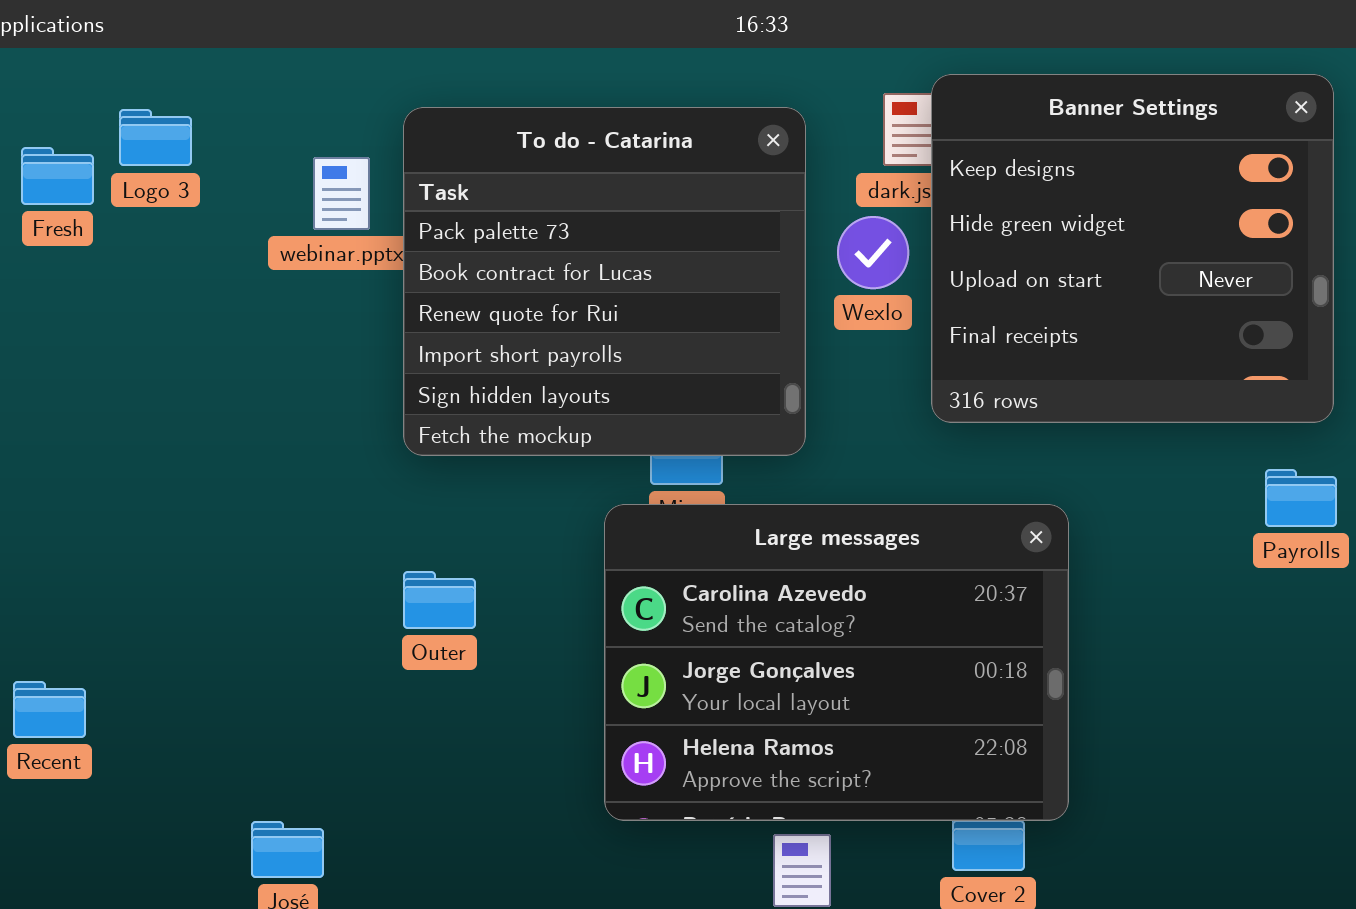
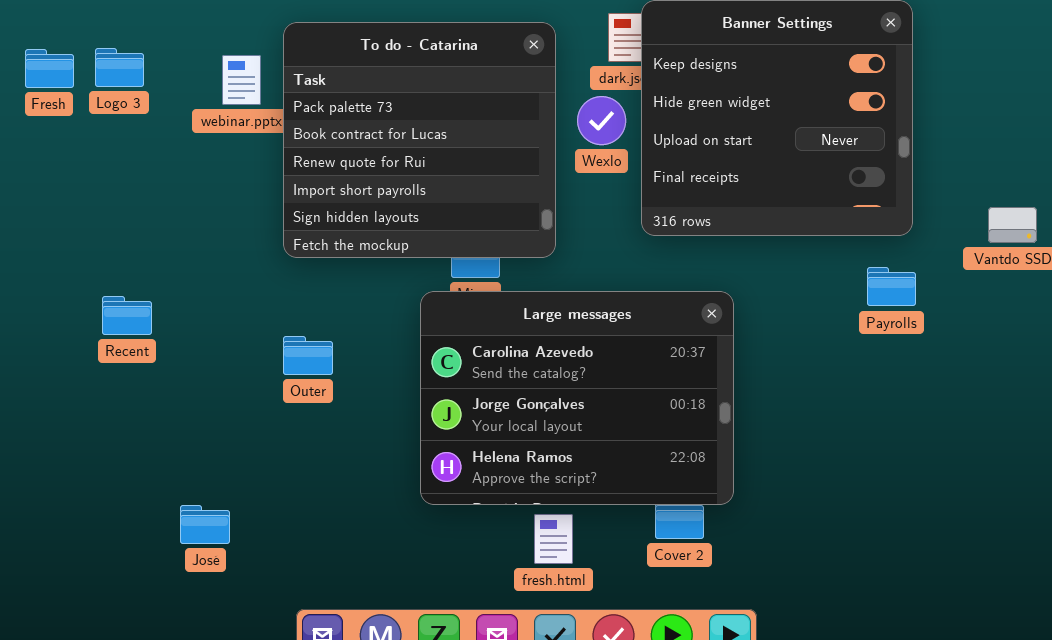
Logo 3: [119,109,192,166] -> [95,48,144,87], moved
Recent: [13,681,86,738] -> [102,296,152,335], moved

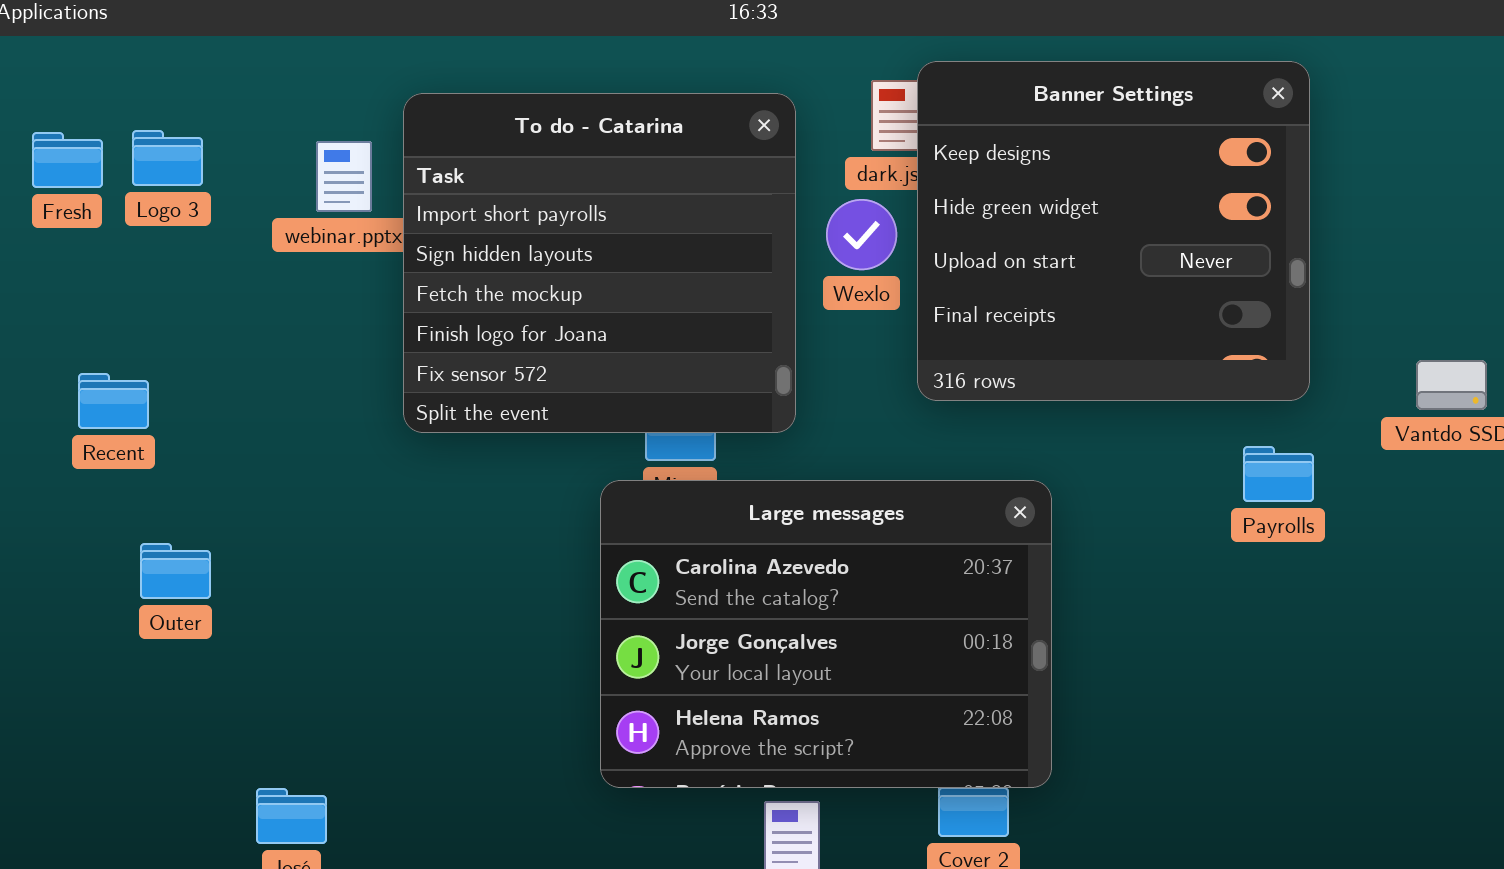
To do - Catarina: [283,22,556,258] -> [403,93,796,433], scrolled down 3 rows
Recent: [102,296,152,335] -> [78,373,149,429], moved
Outer: [283,336,333,375] -> [140,543,211,599], moved

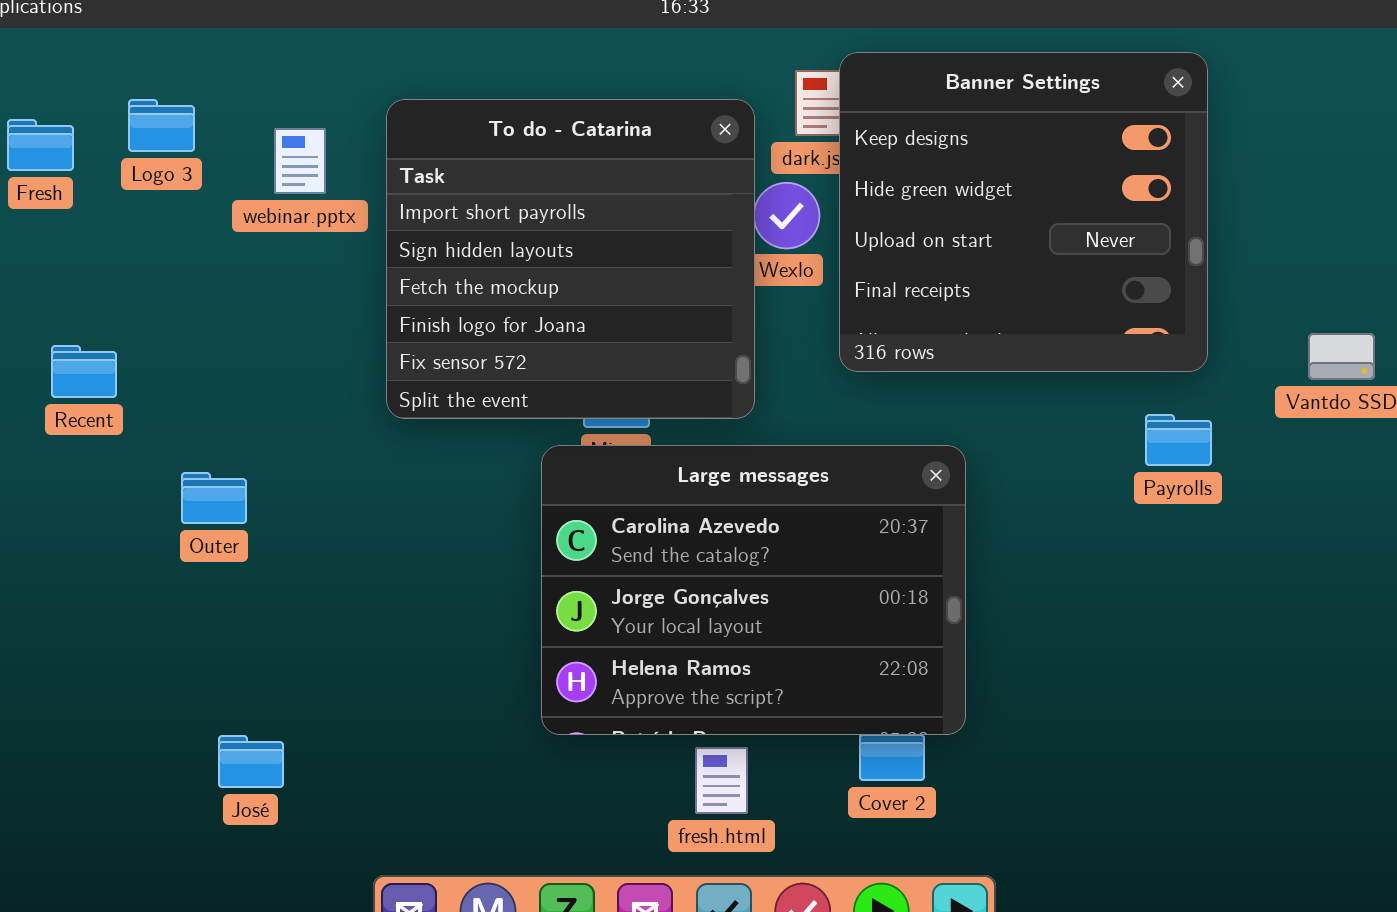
To do - Catarina: [403,93,796,433] -> [386,99,755,419], moved
Logo 3: [132,130,203,186] -> [128,99,195,152], moved
Outer: [140,543,211,599] -> [181,472,247,524], moved

